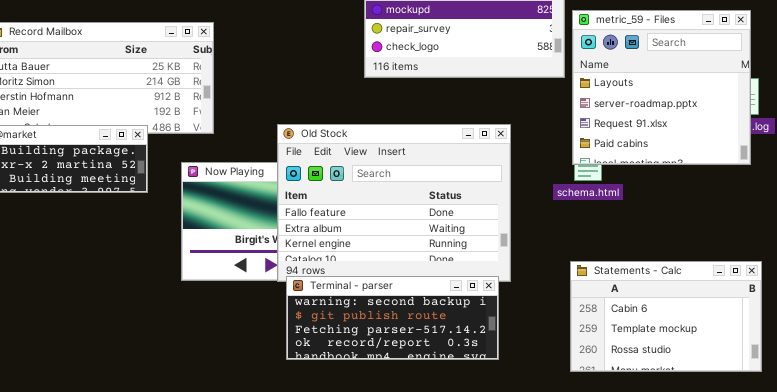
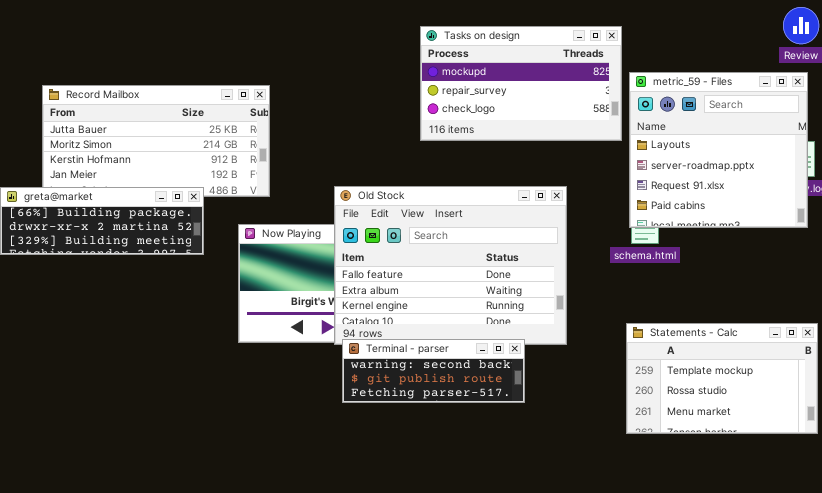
Statements - Calc: [570,261,762,372] -> [626,323,818,434], scrolled down 1 row
Terminal - parser: [286,276,499,360] -> [342,339,525,403], resized

